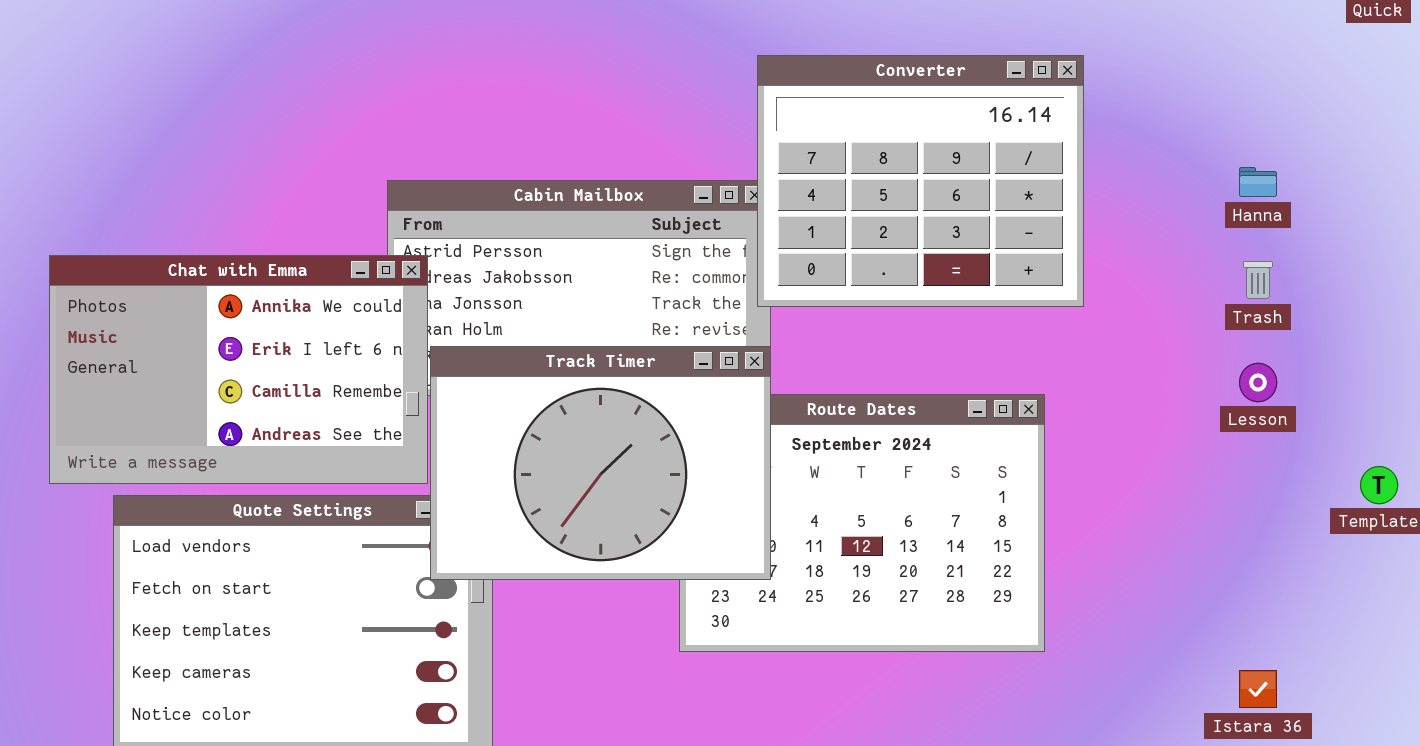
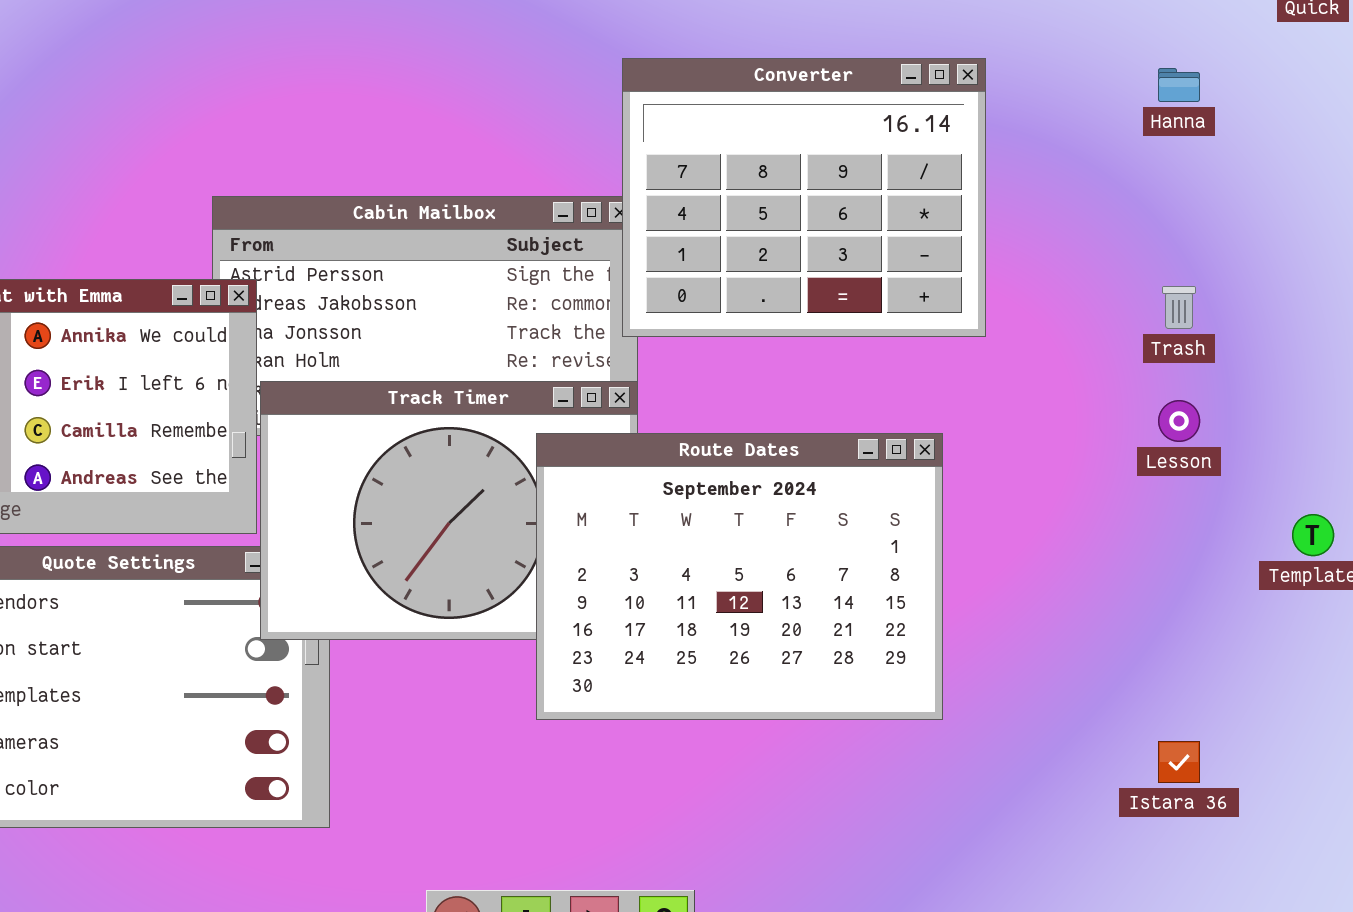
Hanna: [1239,167,1277,197] -> [1158,68,1200,102], moved
Route Dates: [679,394,1045,652] -> [536,433,943,720], raised

